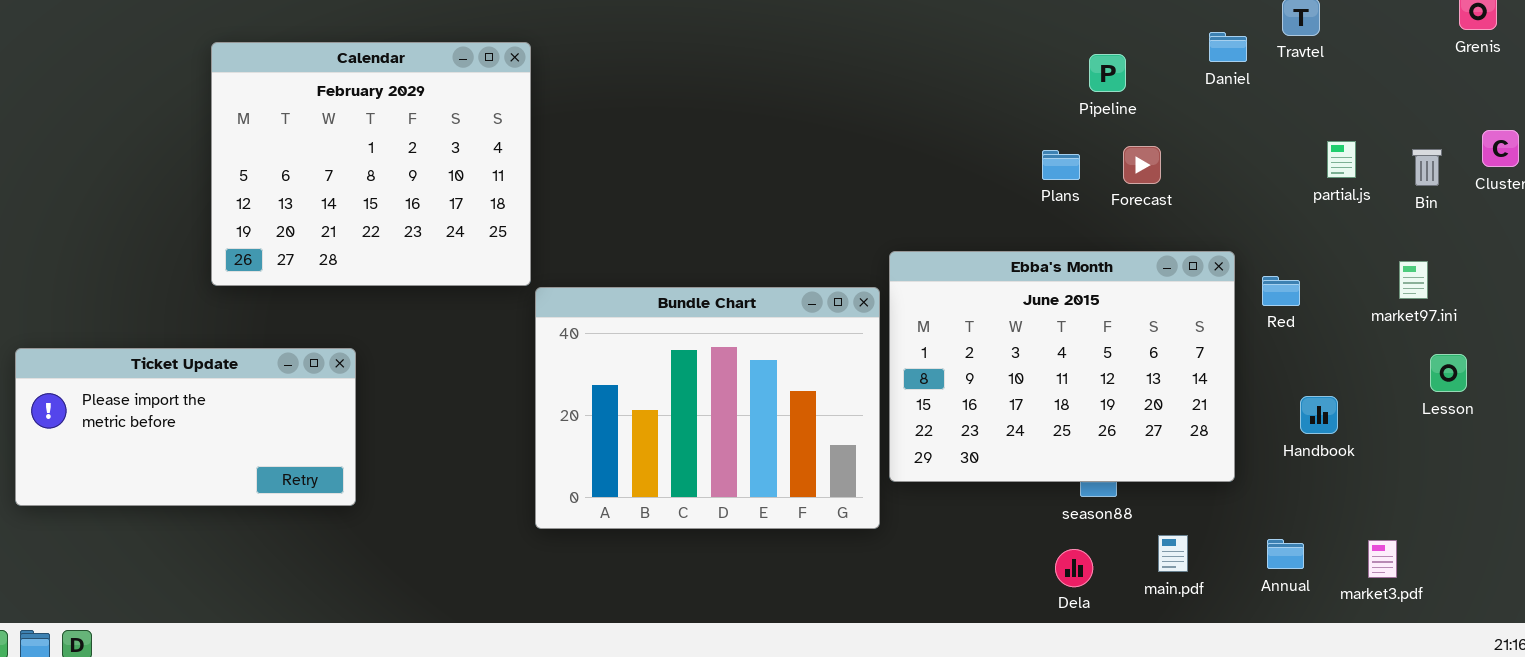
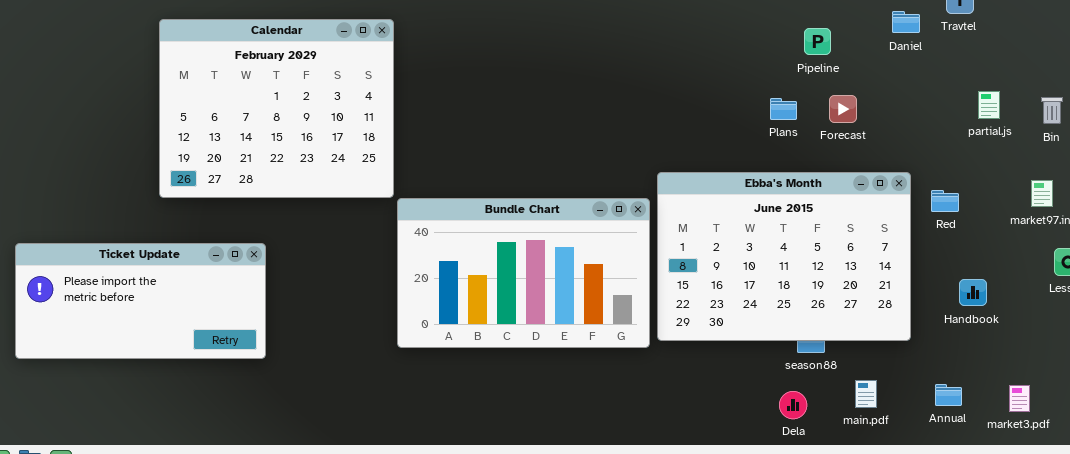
Bundle Chart: [535,287,880,529] -> [397,198,650,348], resized

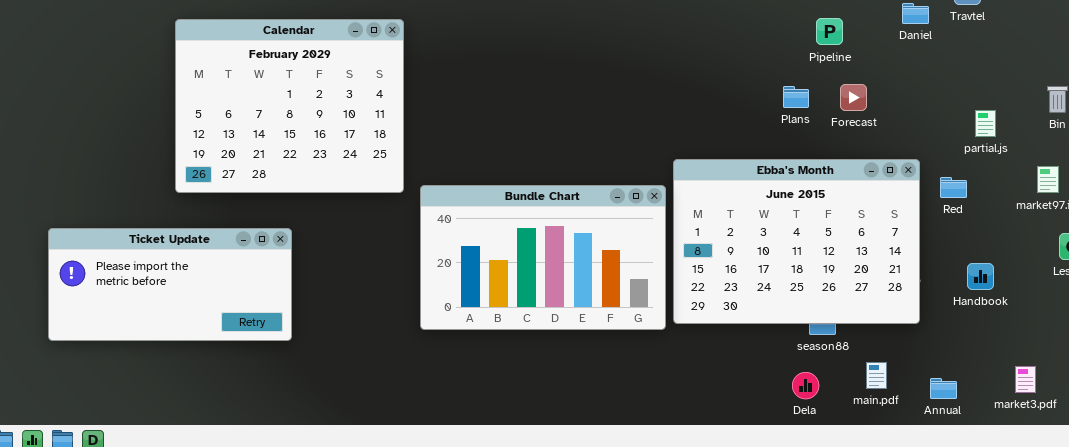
Calendar: [159,19,394,198] -> [175,19,404,193], moved
partial.js: [978,91,1000,119] -> [975,110,996,137], moved
Annual: [935,384,962,406] -> [930,378,957,399], moved

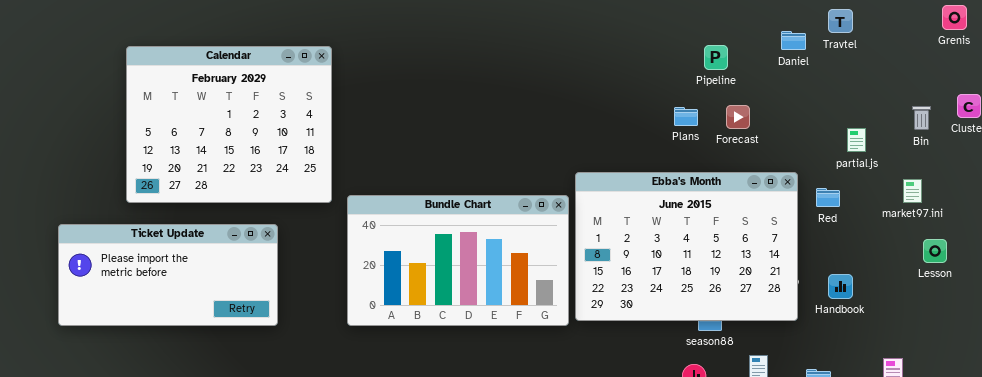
Ticket Update: [48,228,292,341] -> [58,224,278,326], moved
Handbook: [967,263,994,290] -> [828,274,853,299], moved

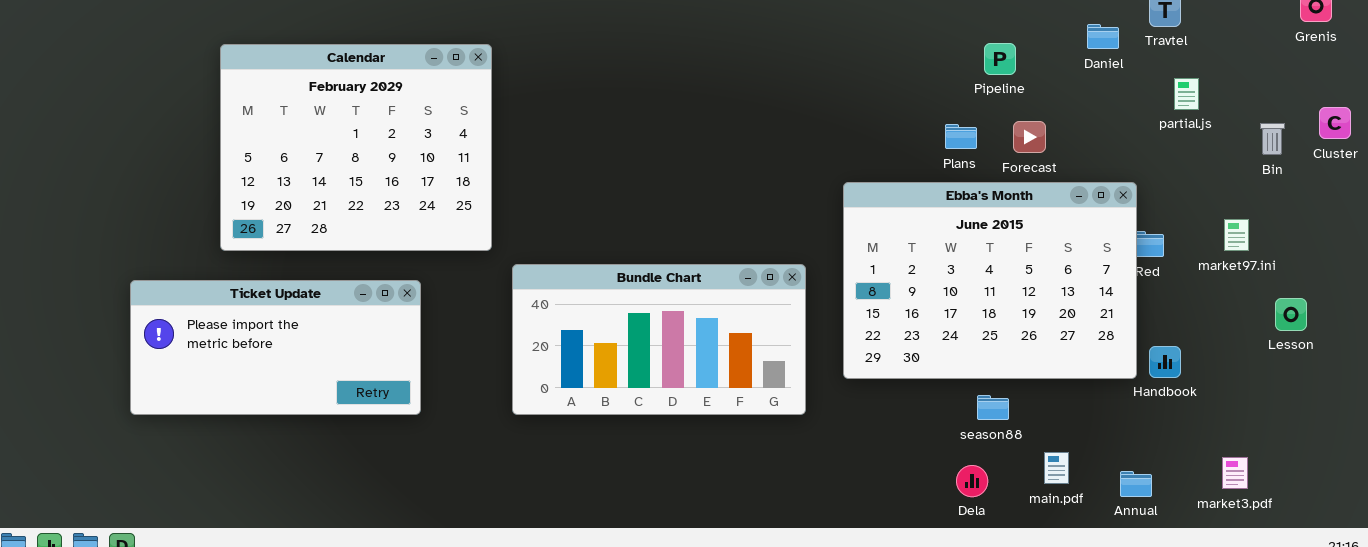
partial.js: [847,128,866,152] -> [1174,78,1199,110], moved
Ebba's Month: [575,172,798,321] -> [843,182,1137,379], moved
market97.ini: [903,179,922,203] -> [1224,219,1249,251], moved
Bundle Chart: [347,195,569,326] -> [512,264,806,415], resized

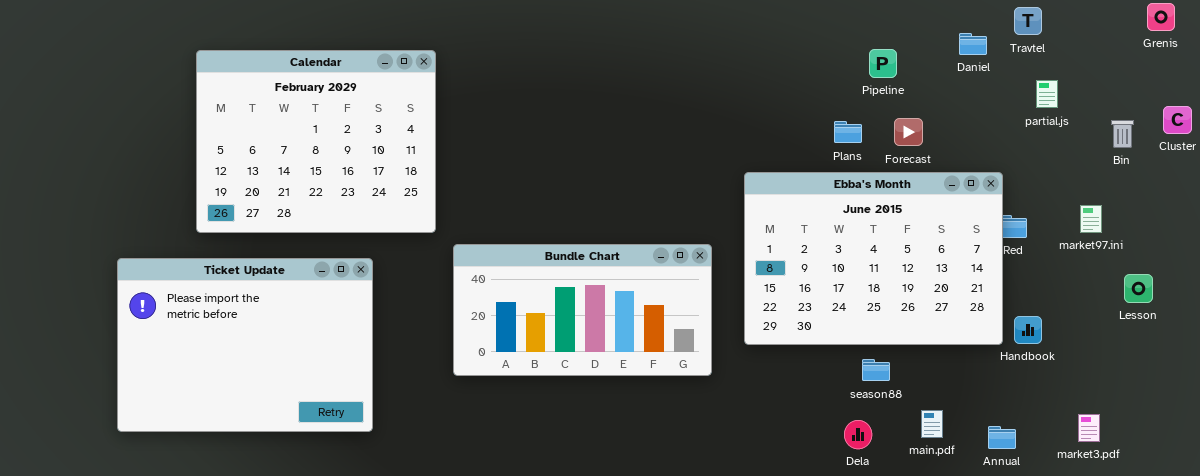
Ticket Update: [130,280,421,415] -> [117,258,373,432], resized

